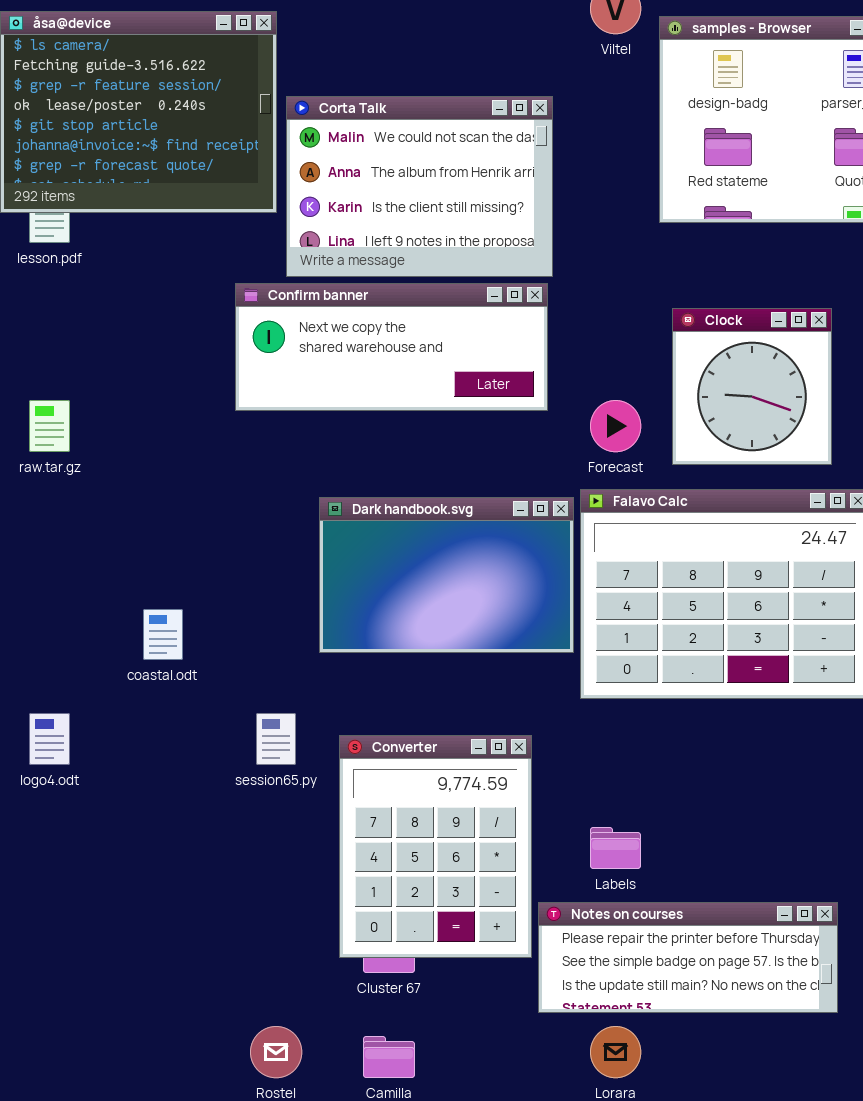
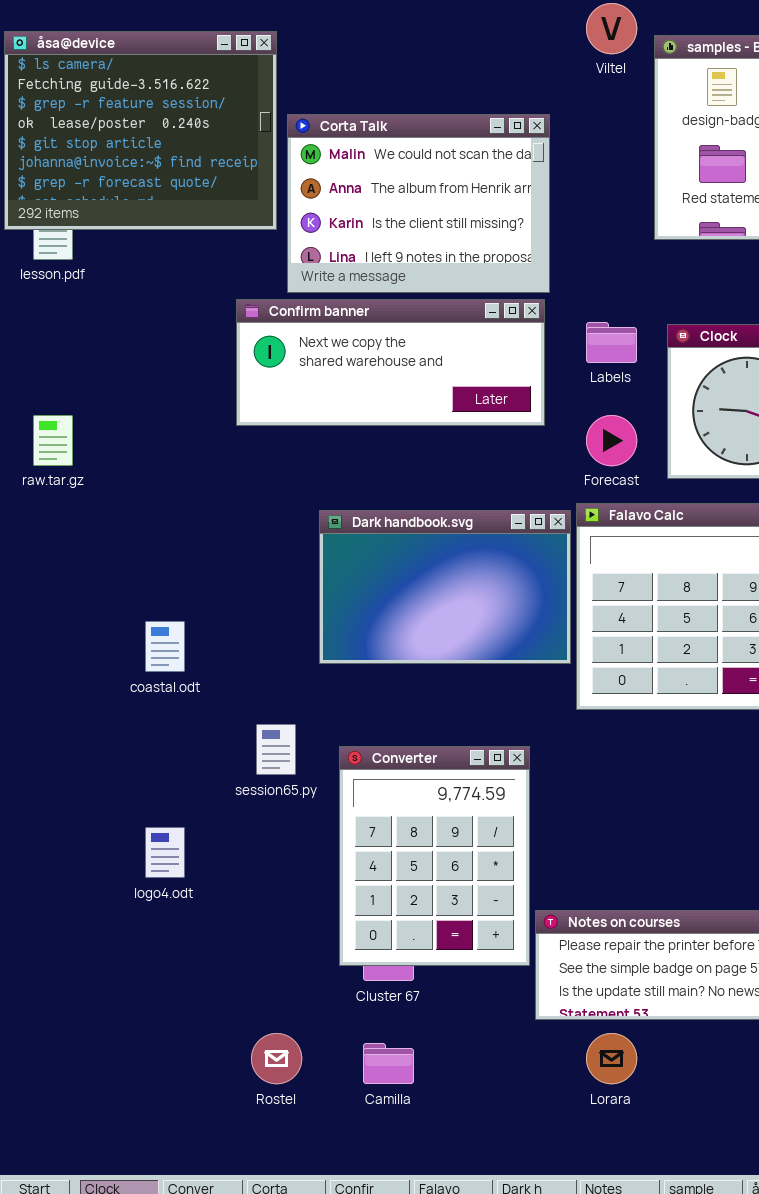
logo4.odt: [29,713,70,765] -> [145,827,185,878], moved
Labels: [590,827,641,869] -> [586,322,637,363], moved

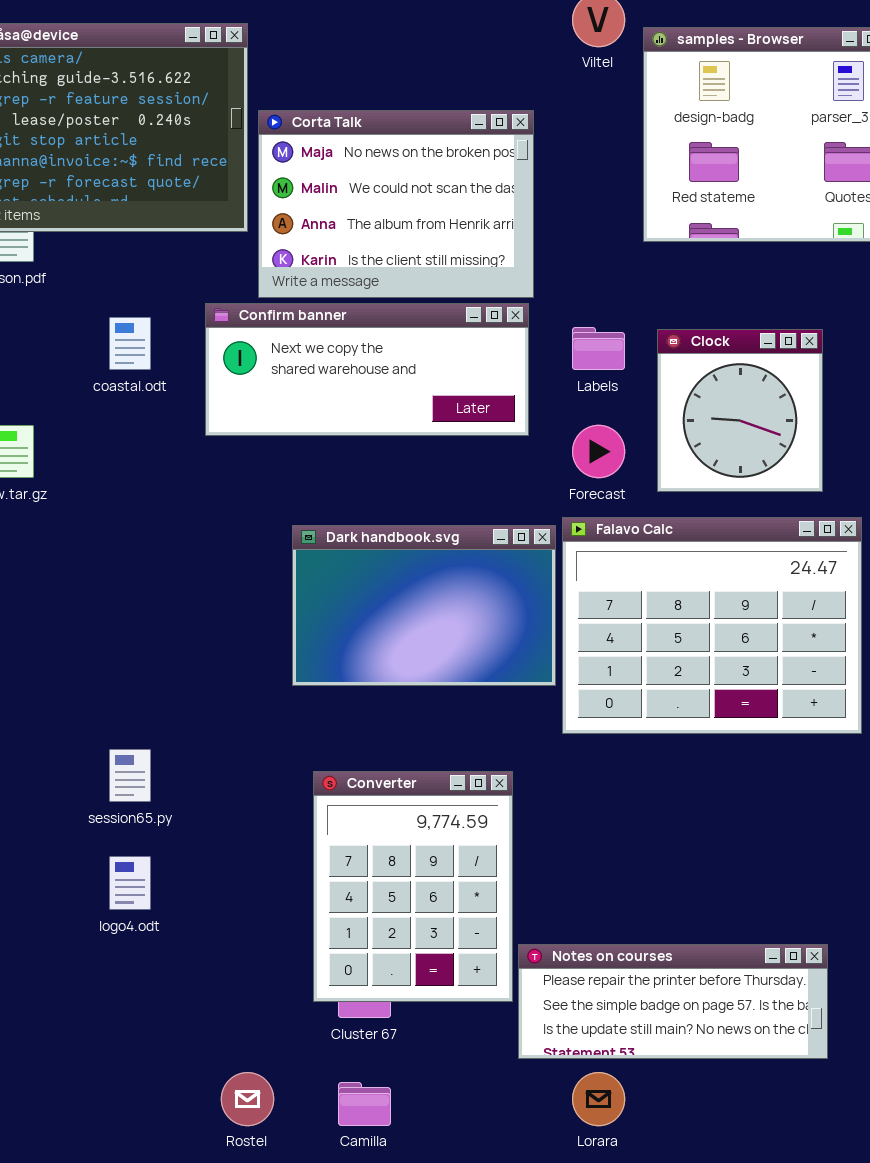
Corta Talk: [287,114,550,293] -> [258,110,534,298], scrolled up 1 row
coastal.odt: [145,621,185,672] -> [109,317,151,370], moved
session65.py: [256,724,296,775] -> [109,749,151,802], moved

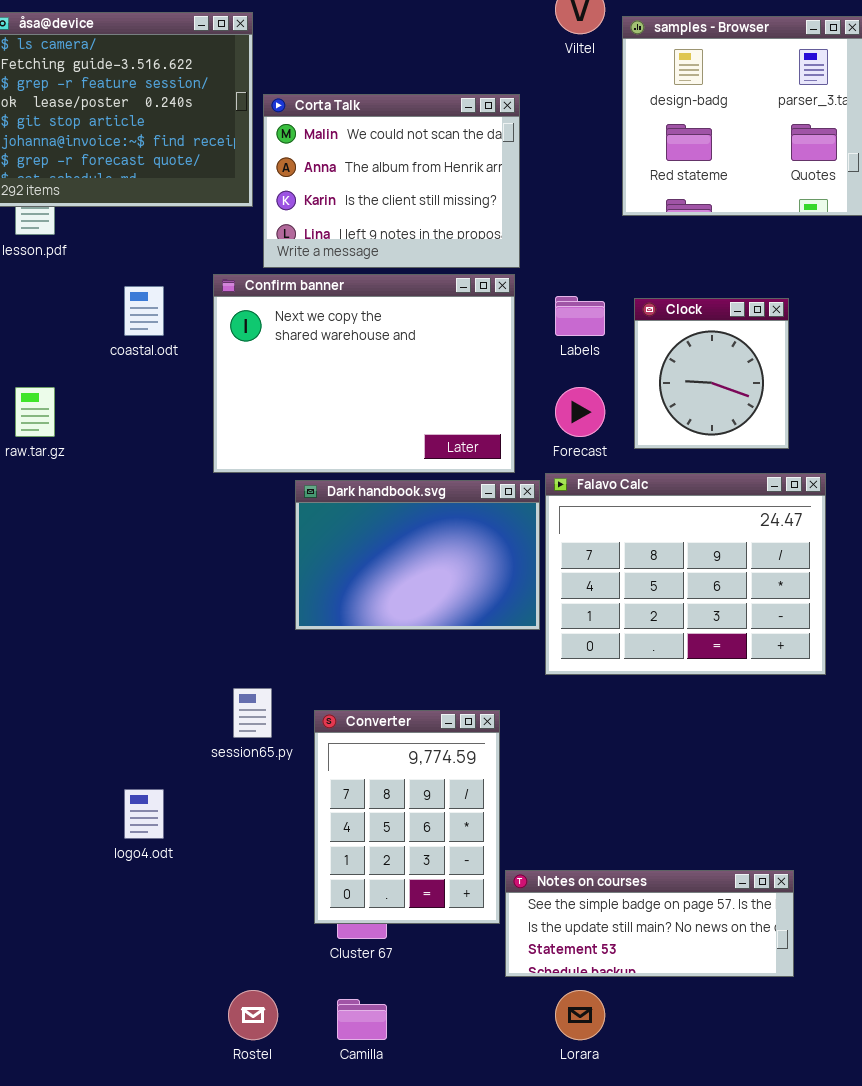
Corta Talk: [258,110,534,298] -> [263,94,520,268], scrolled down 1 row
Confirm banner: [205,303,529,436] -> [213,274,515,473], resized
session65.py: [109,749,151,802] -> [233,688,272,738], moved
Notes on courses: [518,944,828,1059] -> [505,870,794,977], scrolled down 1 row

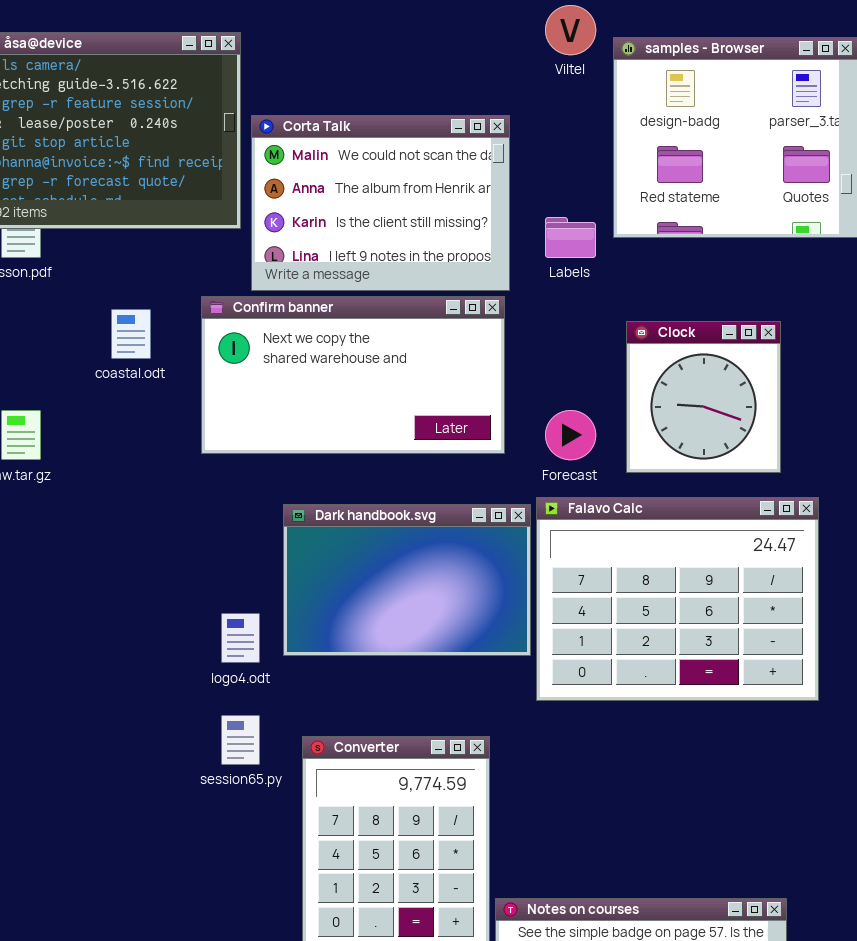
Confirm banner: [213,274,515,473] -> [201,296,505,454], resized
Labels: [555,296,605,336] -> [545,217,596,258], moved
logo4.odt: [124,789,164,839] -> [221,613,260,663], moved

